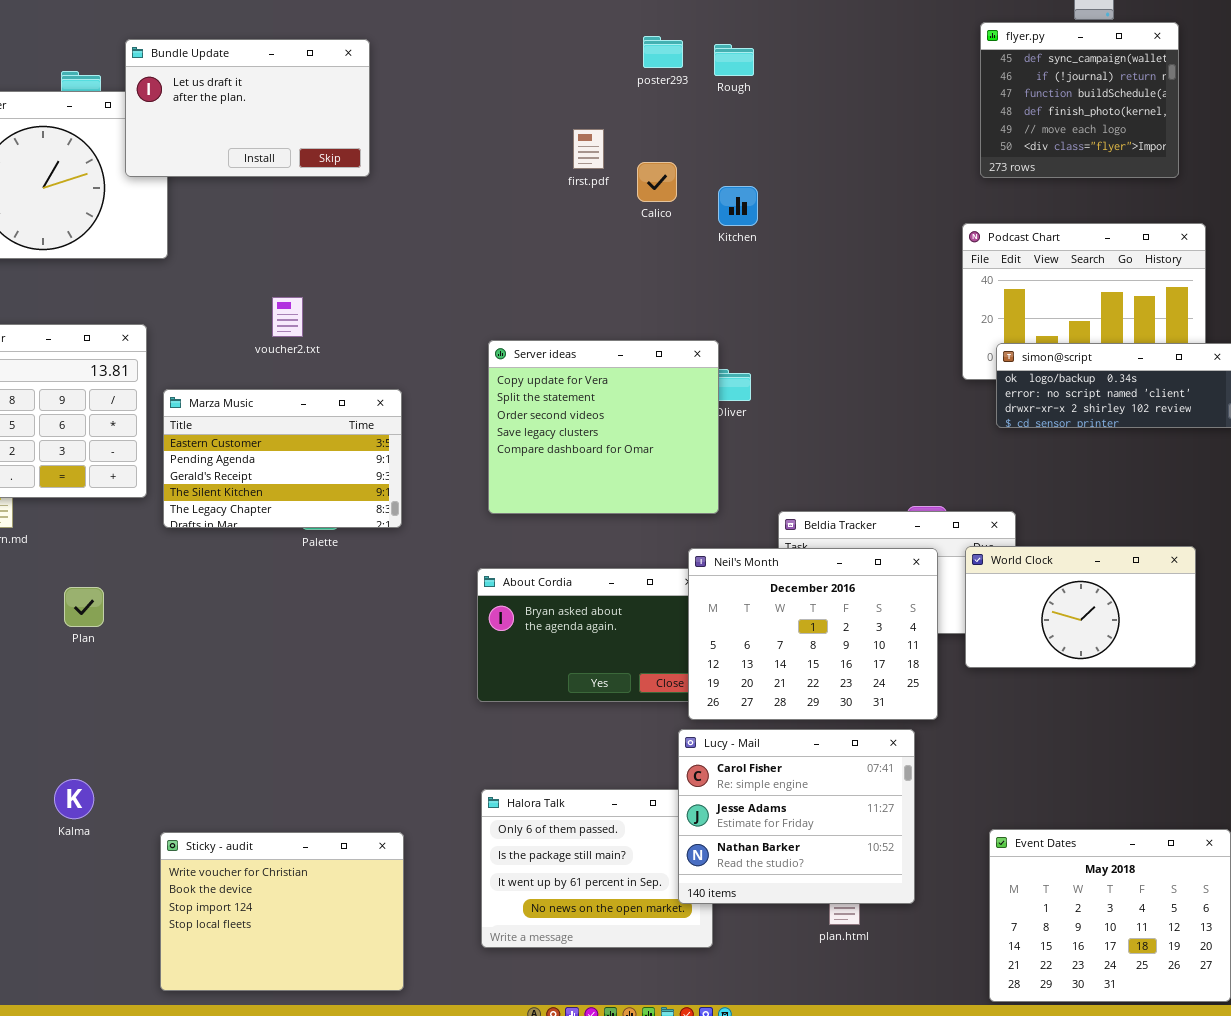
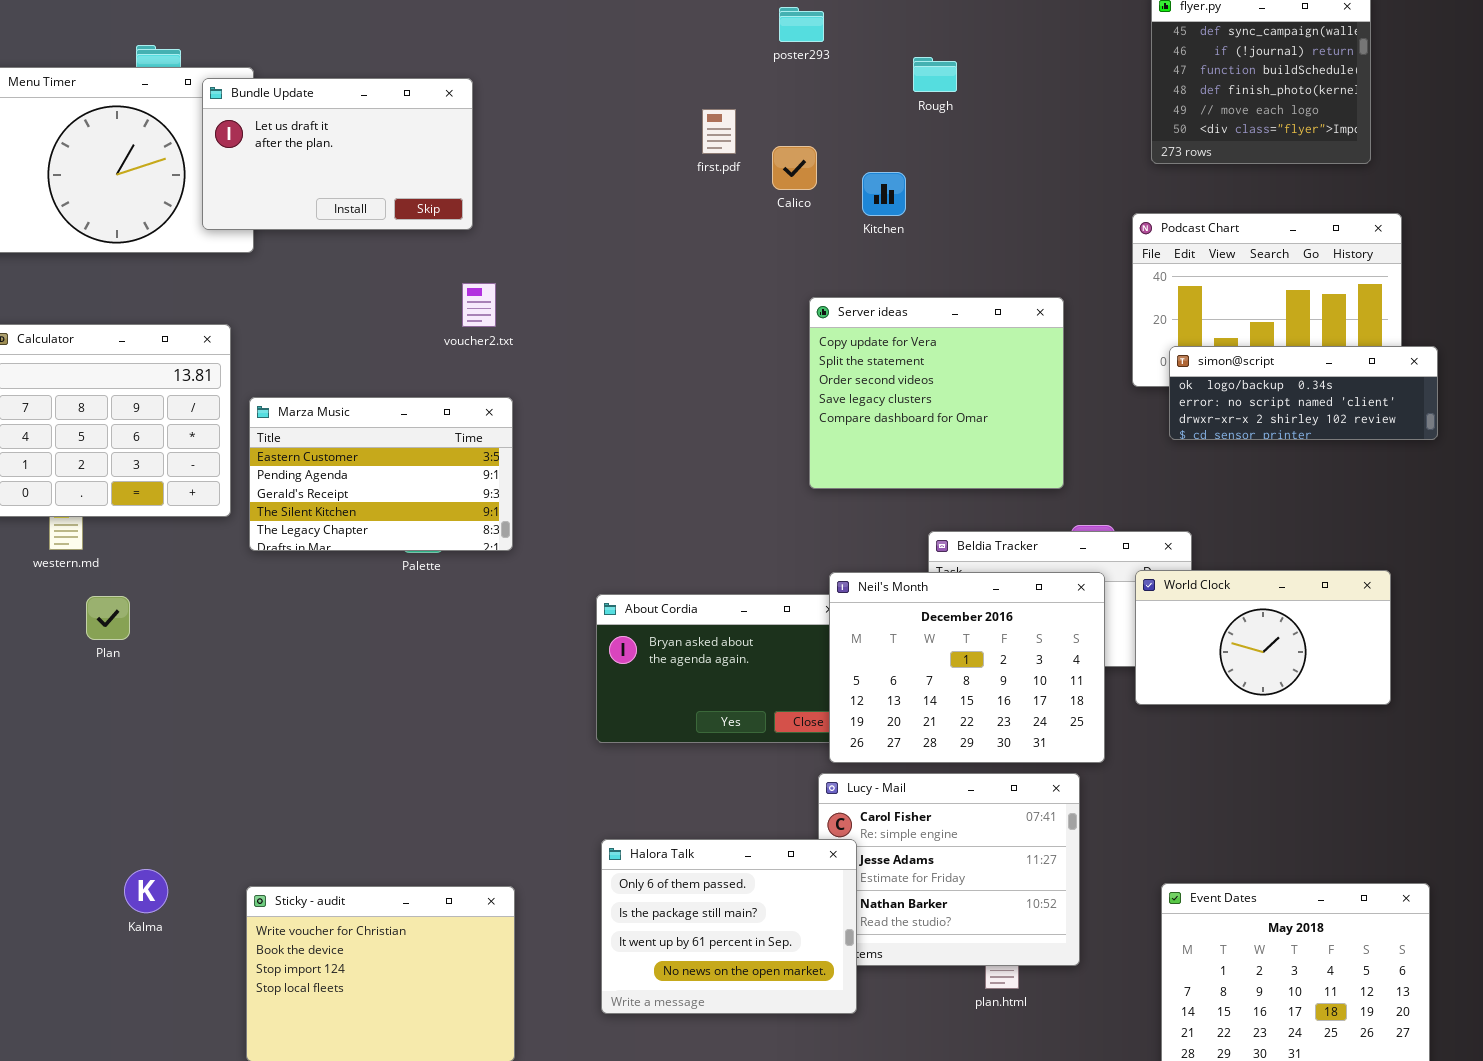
Bundle Update: [125,39,370,177] -> [202,78,473,230], moved
Rough: [714,44,754,76] -> [913,57,957,92], moved
voucher2.txt: [272,297,303,337] -> [462,283,496,327], moved
Server ideas: [488,340,719,514] -> [809,297,1064,489], moved
Plan: [64,587,104,627] -> [86,596,130,640], moved
Kalma: [54,779,94,819] -> [124,869,168,913], moved
Halora Talk: [481,789,713,948] -> [601,839,857,1014], raised

